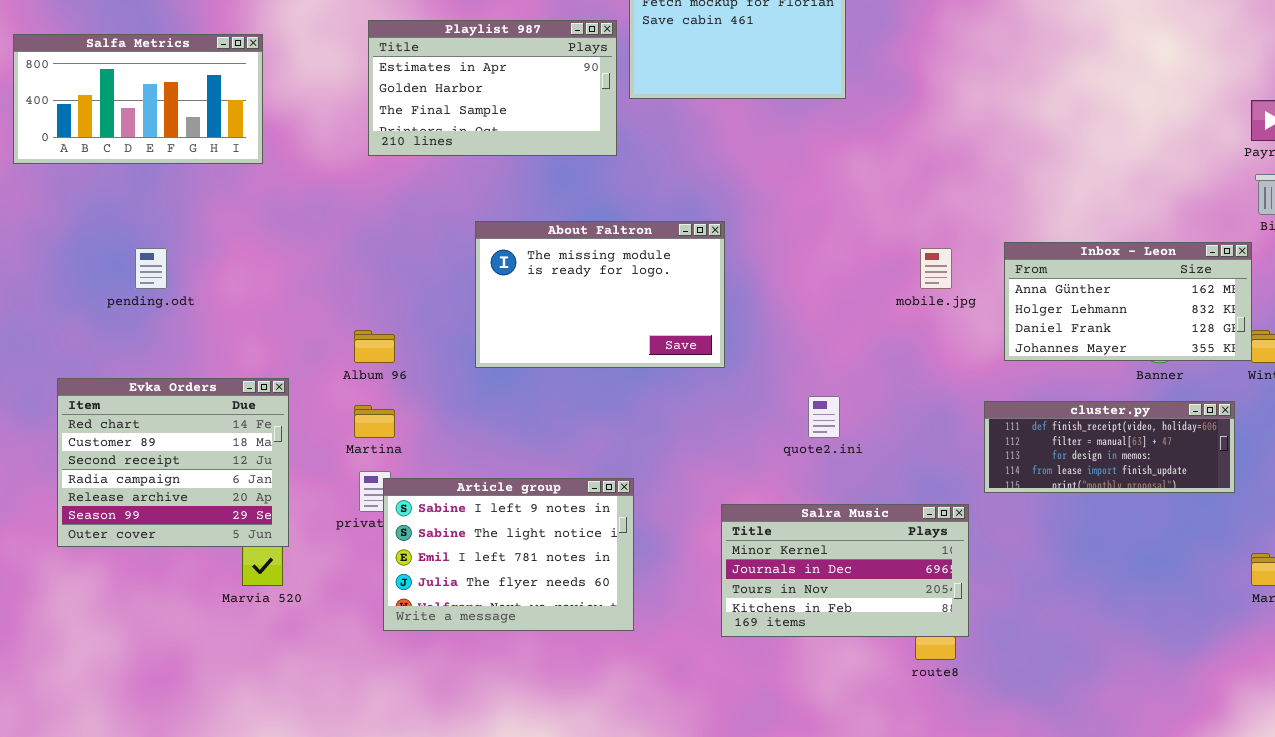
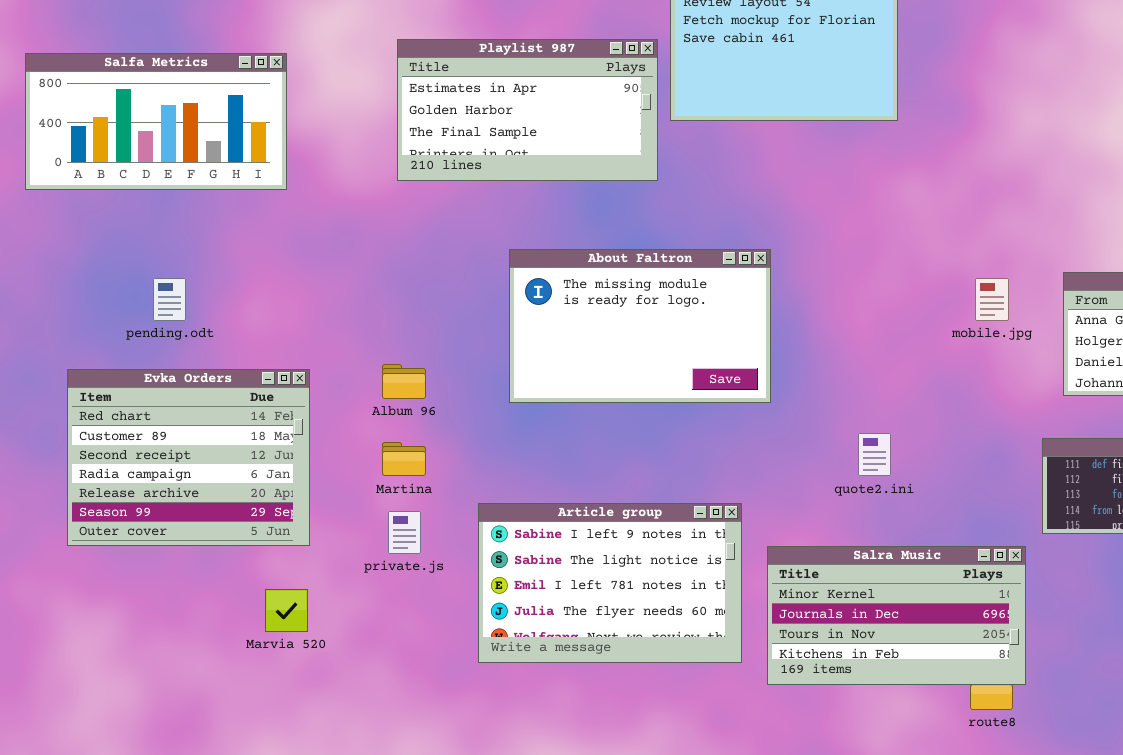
Evka Orders: [57,378,289,547] -> [67,369,310,546], moved
Article group: [383,478,634,631] -> [478,503,742,663], moved

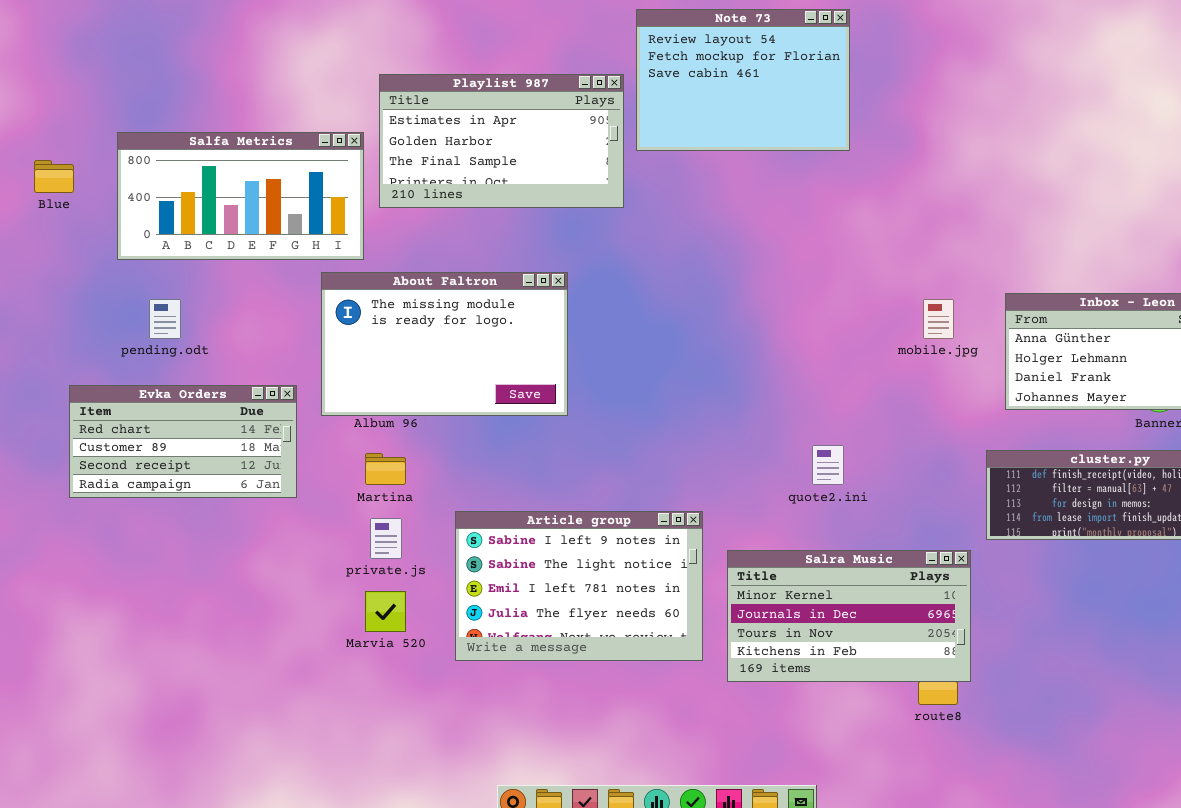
Salfa Metrics: [25,53,287,190] -> [117,132,364,260], moved
About Faltron: [509,249,771,403] -> [321,272,568,416], moved
Evka Orders: [67,369,310,546] -> [69,385,297,498], resized
Marvia 520: [265,589,308,632] -> [365,591,406,632], moved

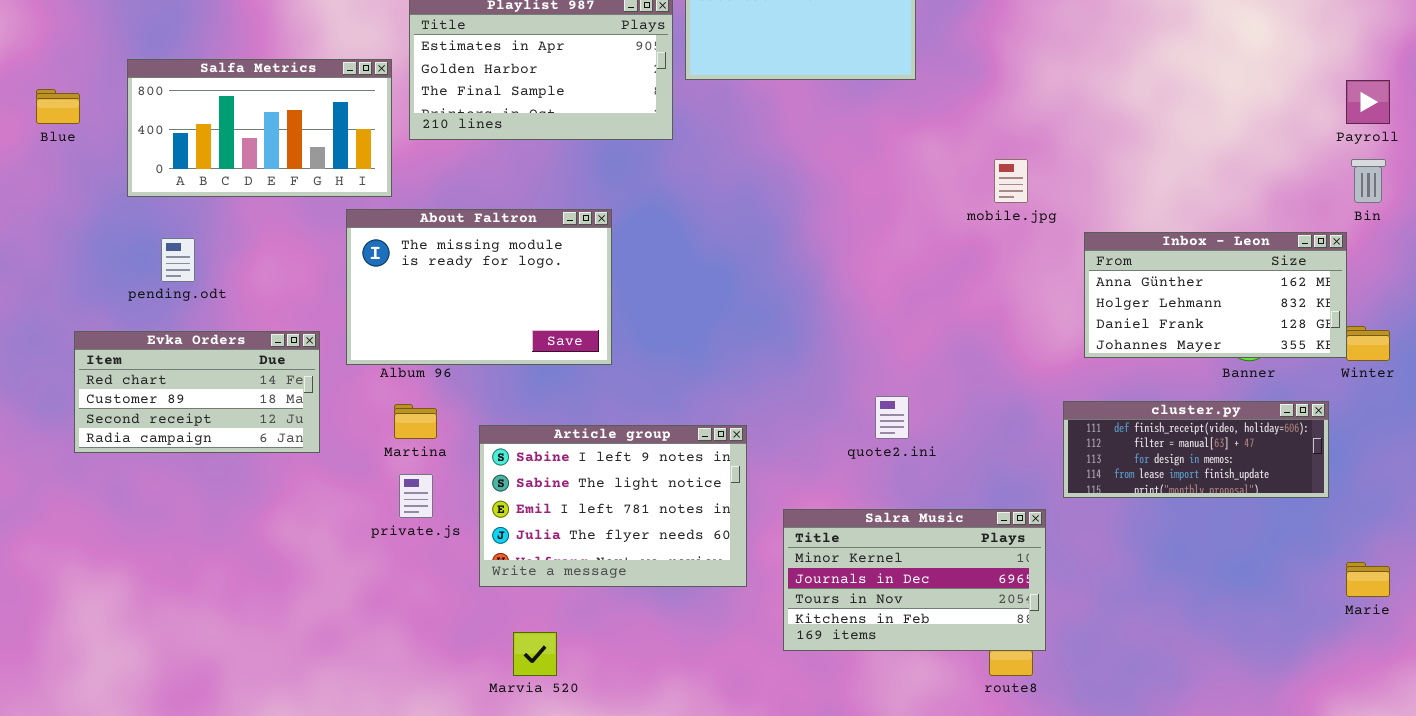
mobile.jpg: [923,299,954,339] -> [994,159,1028,203], moved
Article group: [455,511,703,661] -> [479,425,747,587], moved
Marvia 520: [365,591,406,632] -> [513,632,557,676], moved

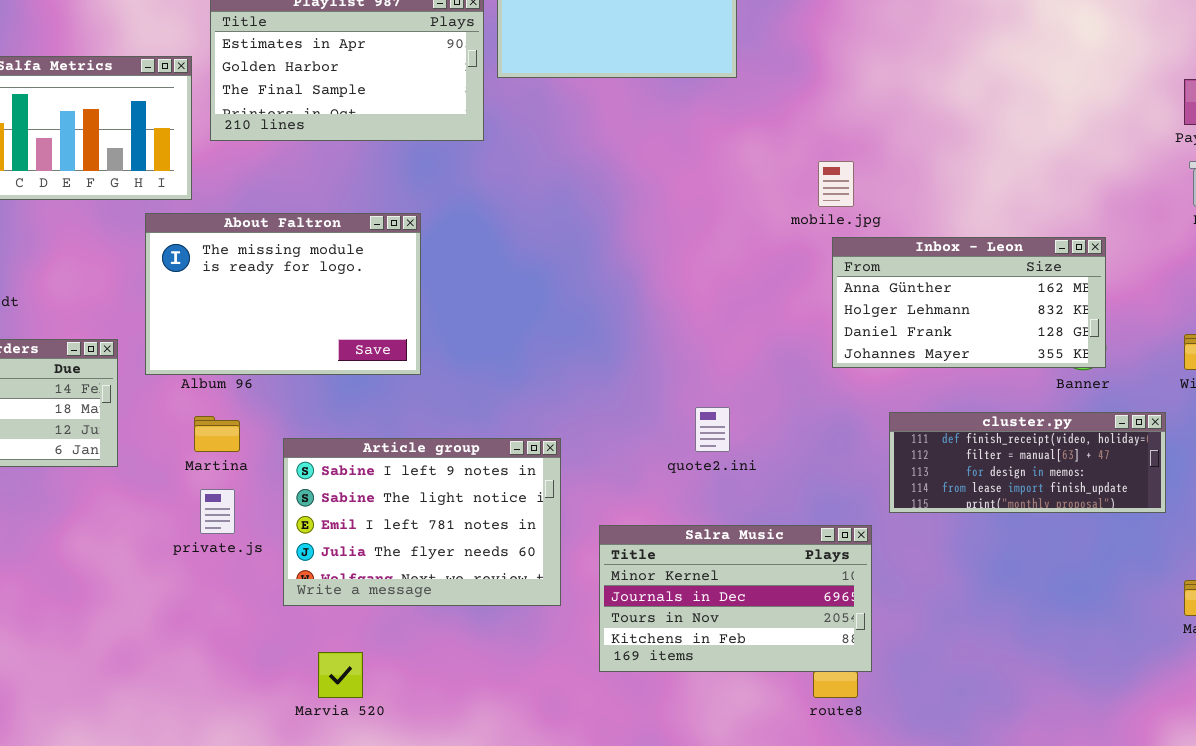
Inbox - Leon: [1084,232,1347,358] -> [832,237,1106,368], moved

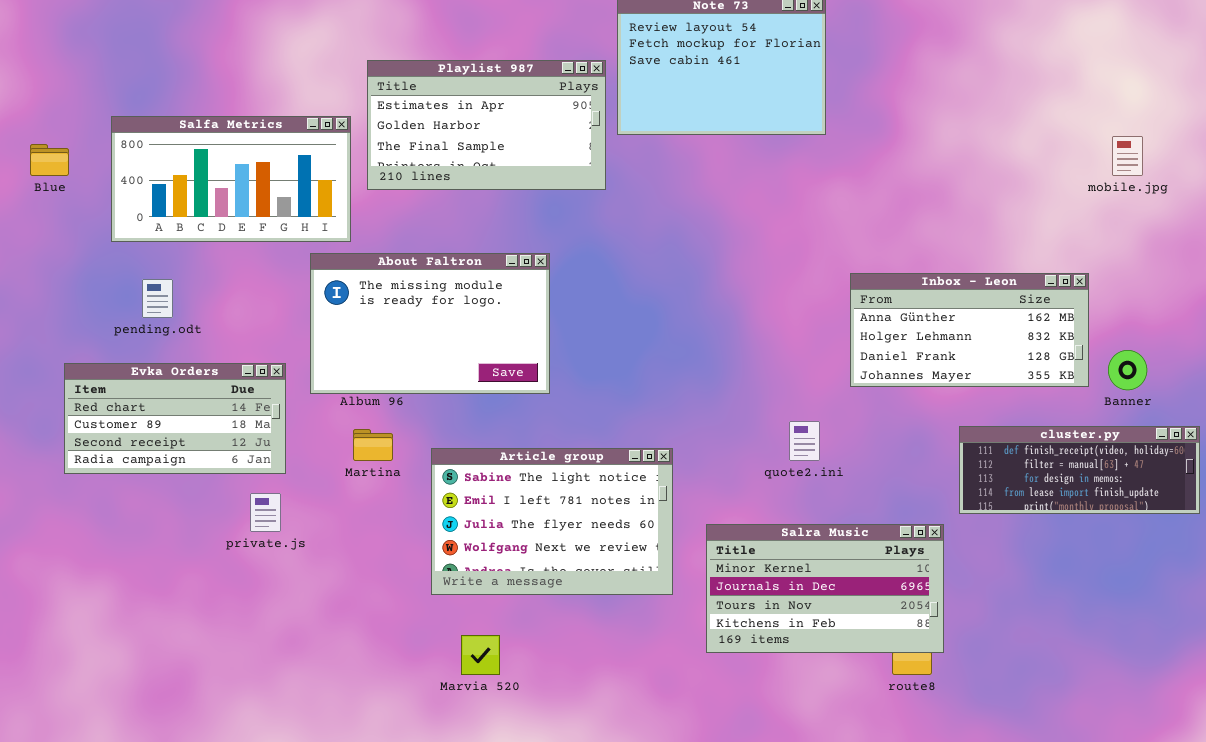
mobile.jpg: [818,161,854,207] -> [1112,136,1143,176], moved
Inbox - Leon: [832,237,1106,368] -> [850,273,1089,387], moved
Article group: [283,438,561,606] -> [431,448,673,595], scrolled down 1 row
private.js: [200,489,235,534] -> [250,493,281,532], moved

